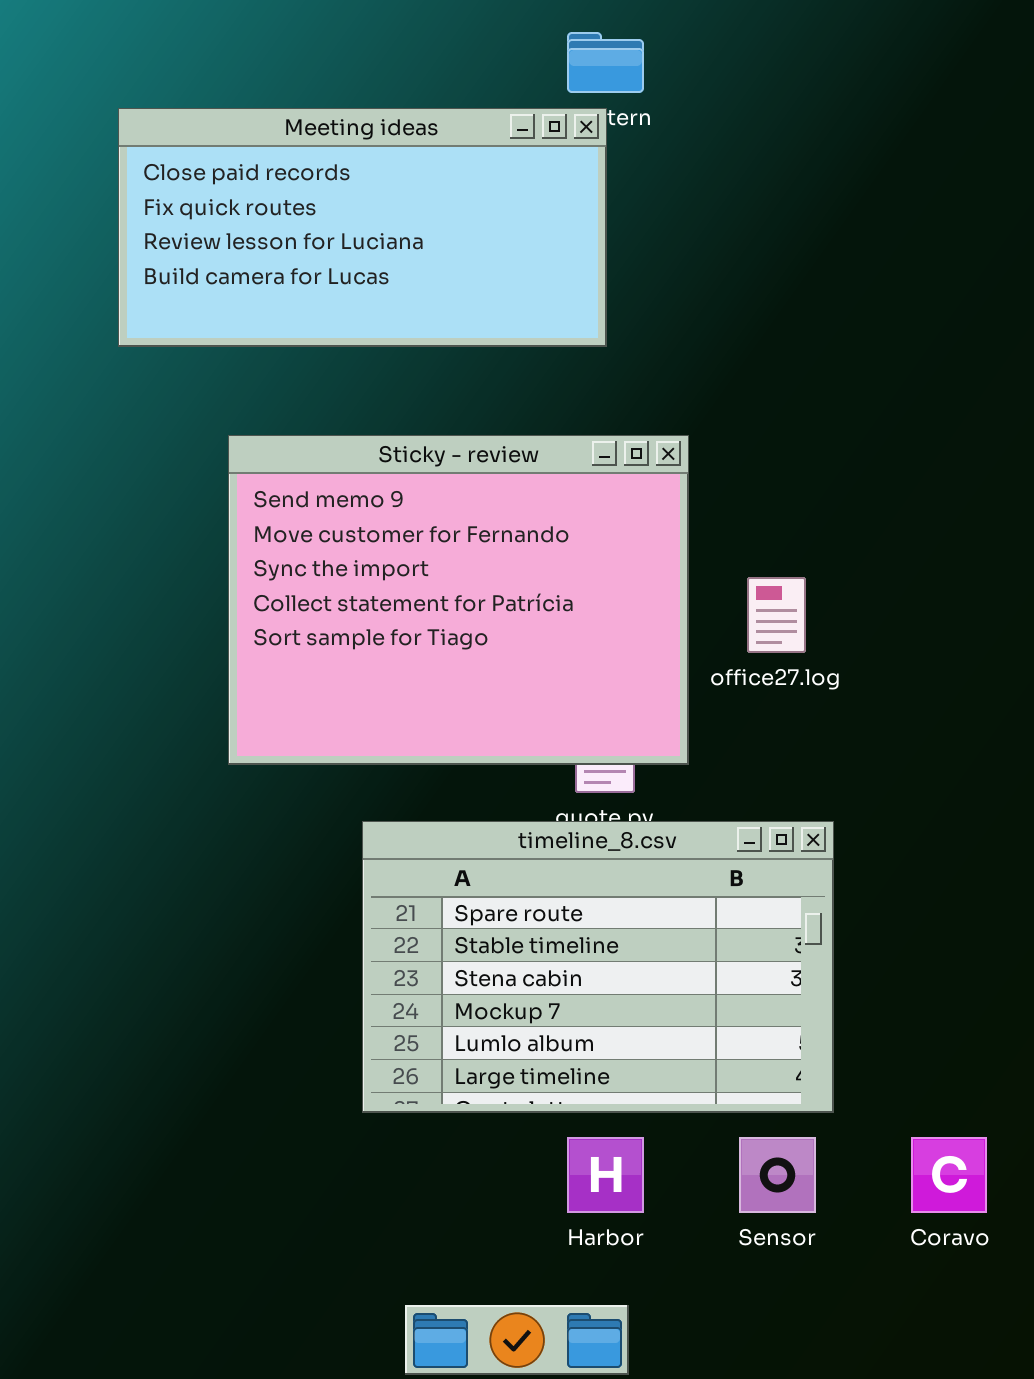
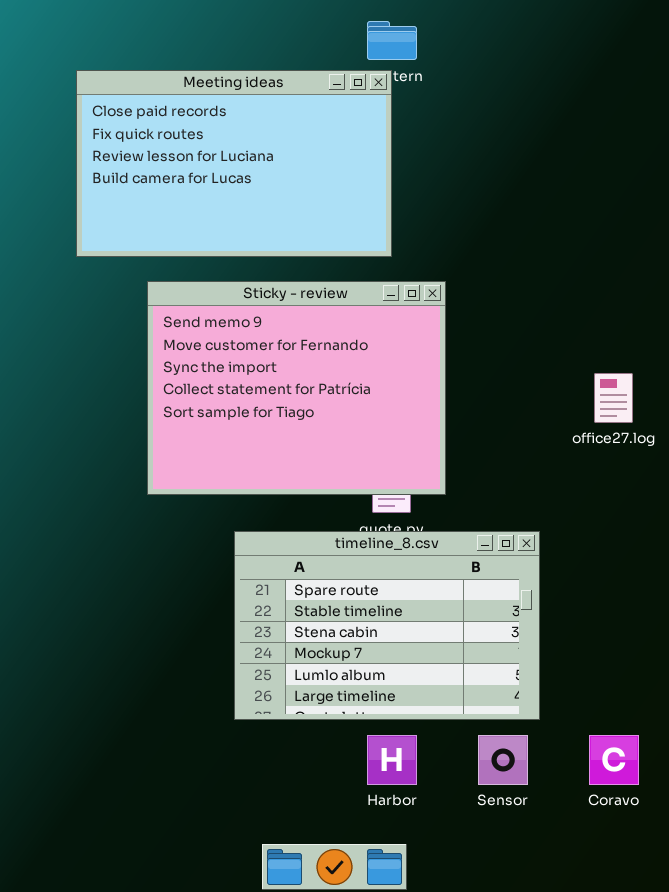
Meeting ideas: [118,108,607,347] -> [76,70,392,257], resized
office27.log: [747,577,806,653] -> [594,373,633,423], moved

